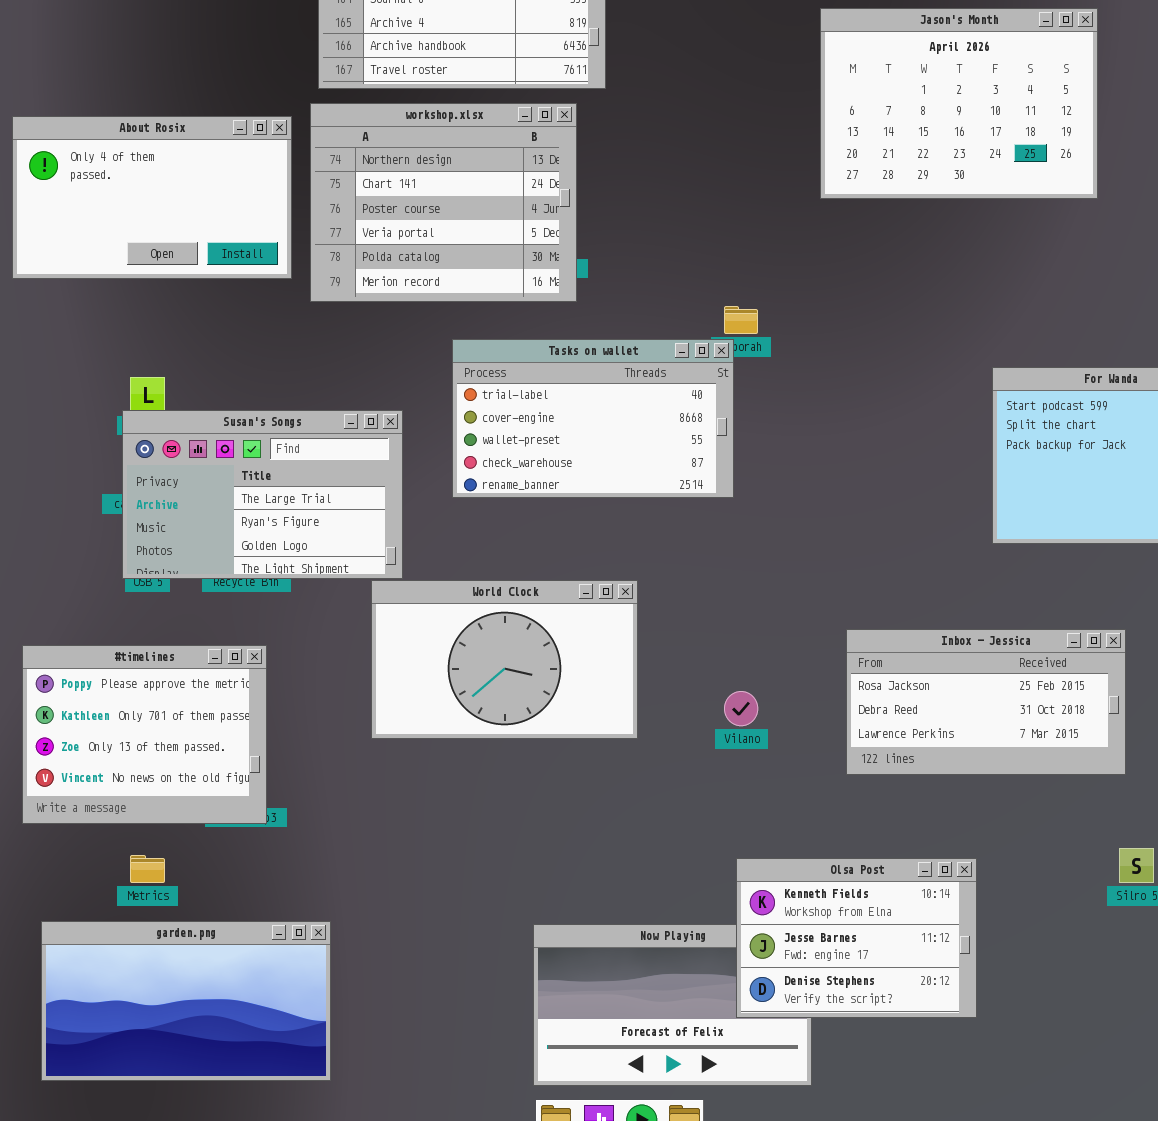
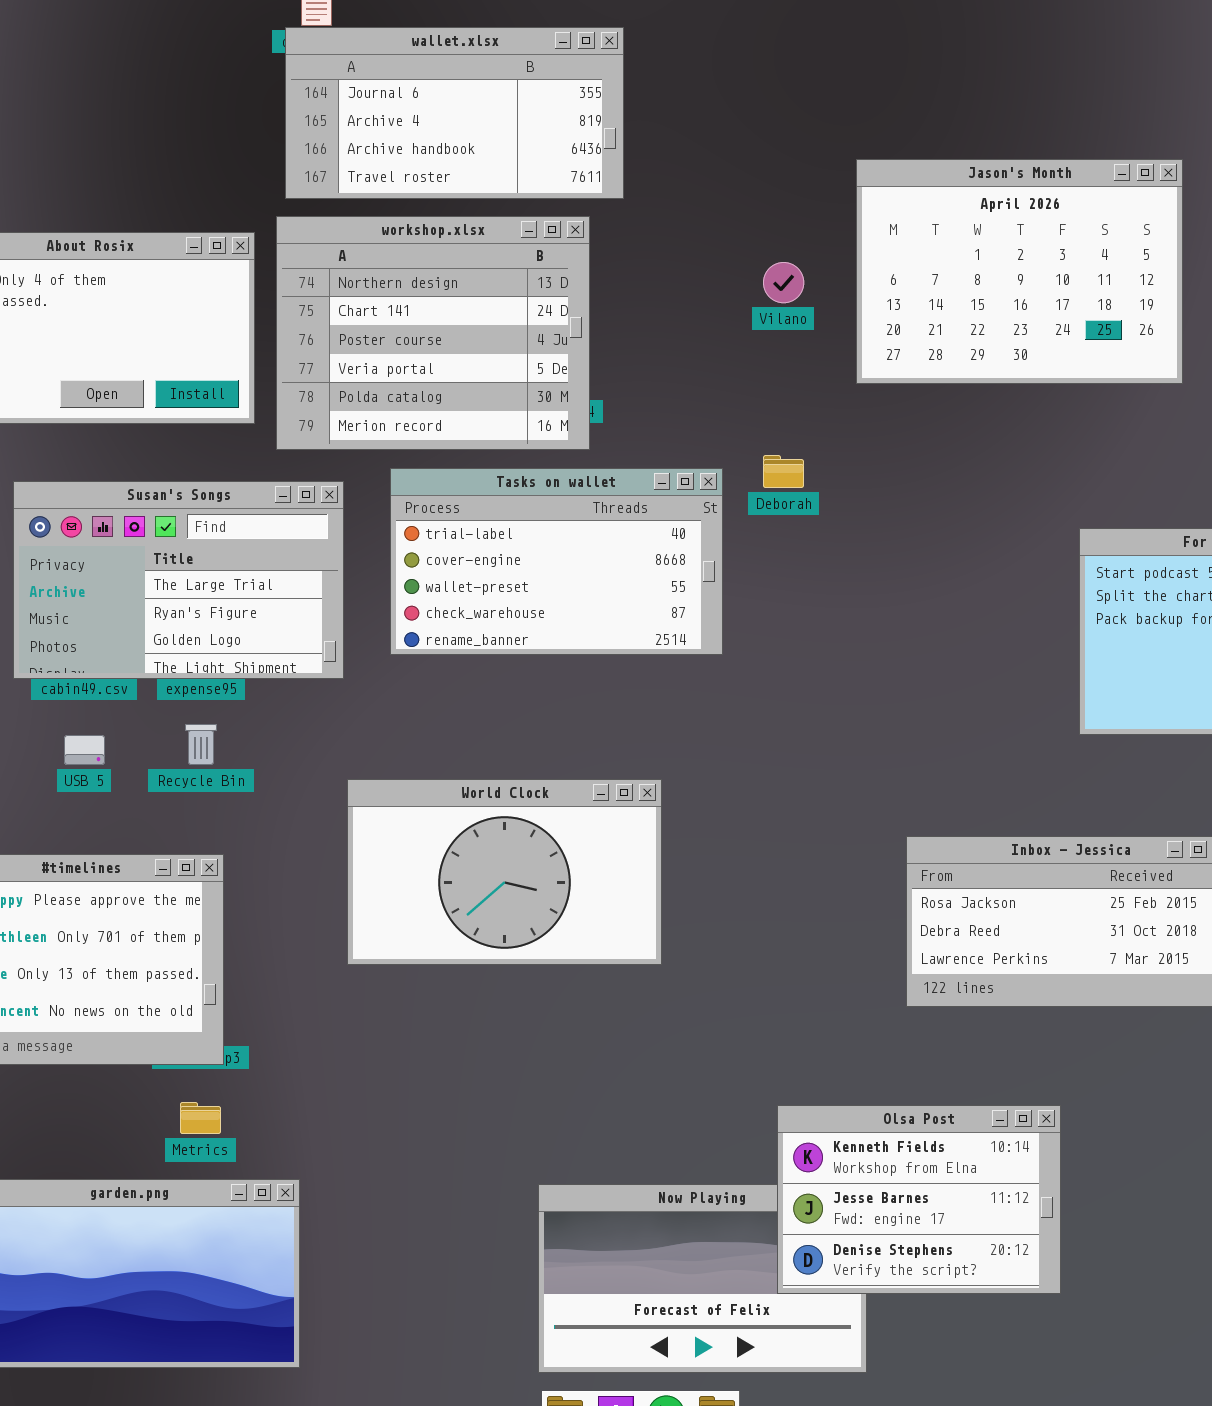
Jason's Month: [820,8,1098,199] -> [856,159,1183,384], moved
Tasks on wallet: [452,339,734,498] -> [390,468,723,655], moved
Susan's Songs: [122,410,403,579] -> [13,481,344,679], moved
Vilano: [724,691,758,726] -> [763,262,804,303], moved
Metrics: [130,855,165,883] -> [180,1102,221,1134], moved

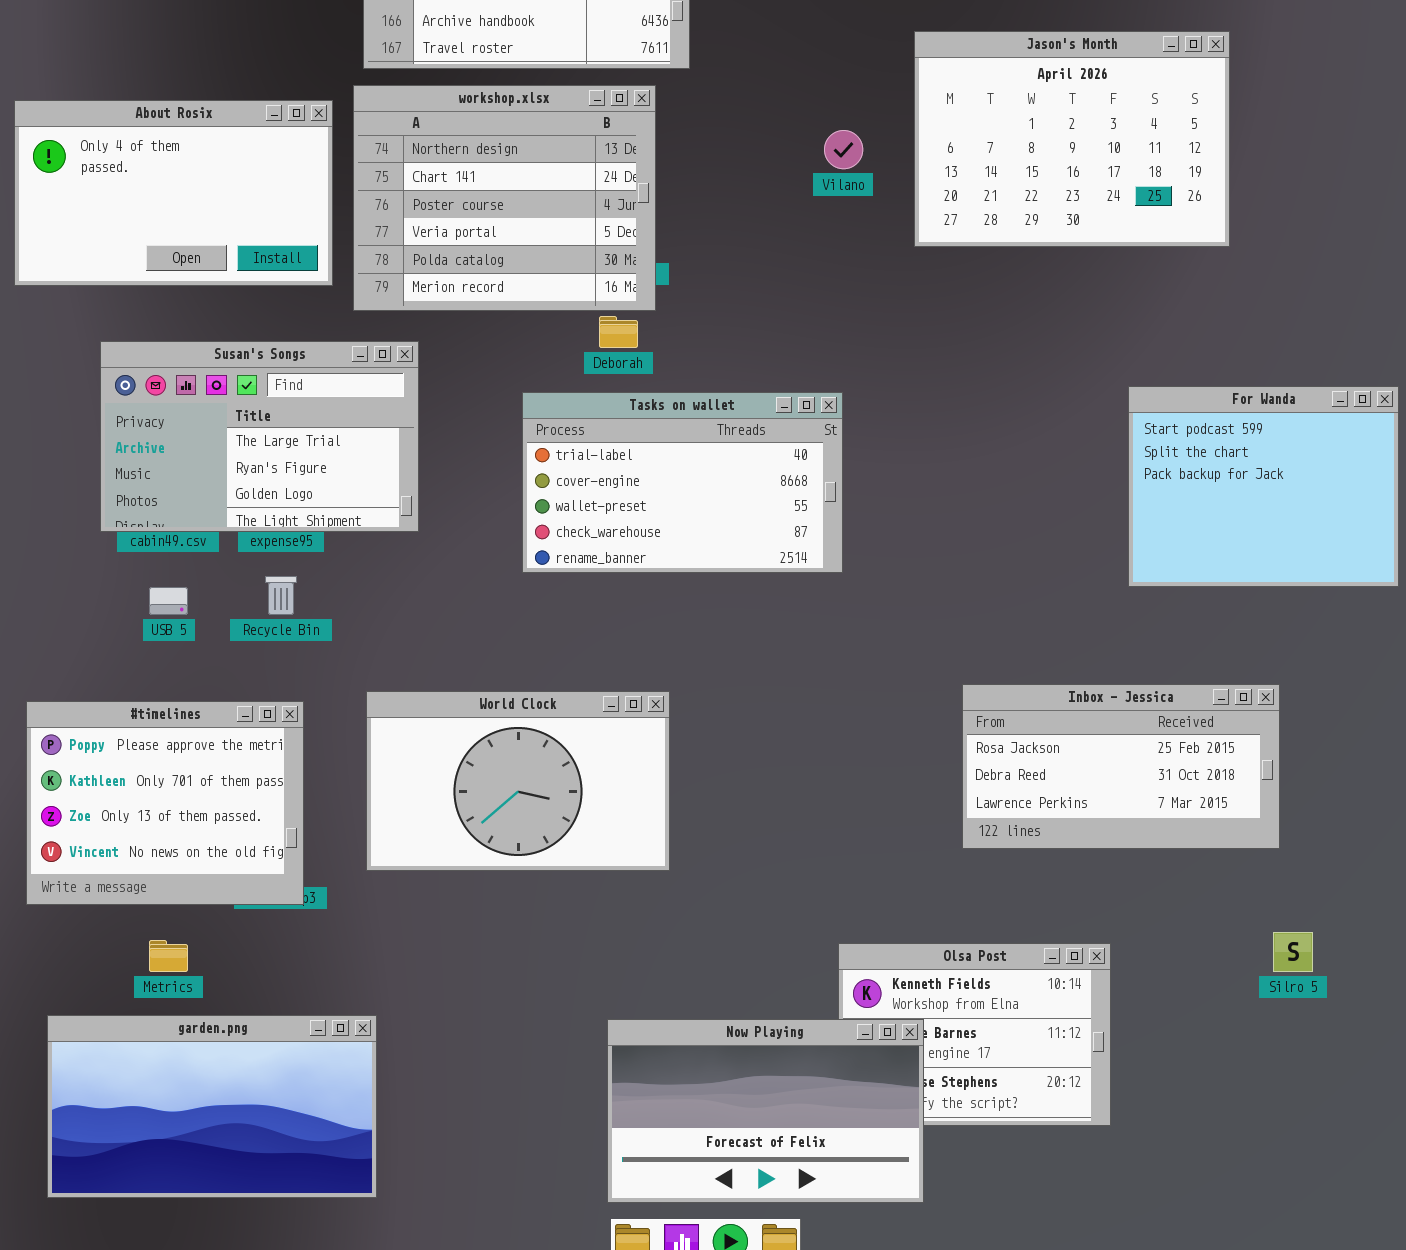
Deborah: [763,455,804,488] -> [599,316,638,348], moved
Tasks on wallet: [390,468,723,655] -> [522,392,843,573], moved
World Clock: [347,779,662,965] -> [366,691,670,871], moved
Metrics: [180,1102,221,1134] -> [149,940,188,972], moved
Now Playing: [538,1184,867,1373] -> [607,1019,924,1203], raised

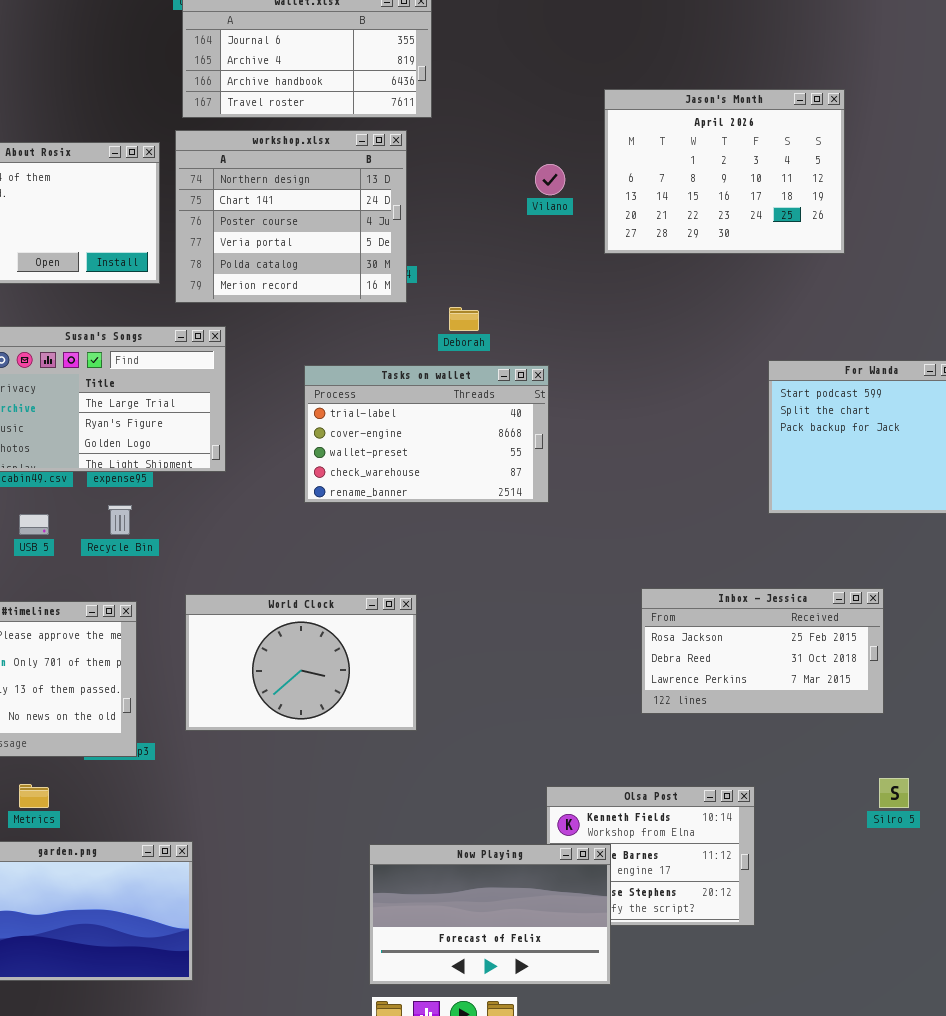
Deborah: [599,316,638,348] -> [449,307,479,331], moved

